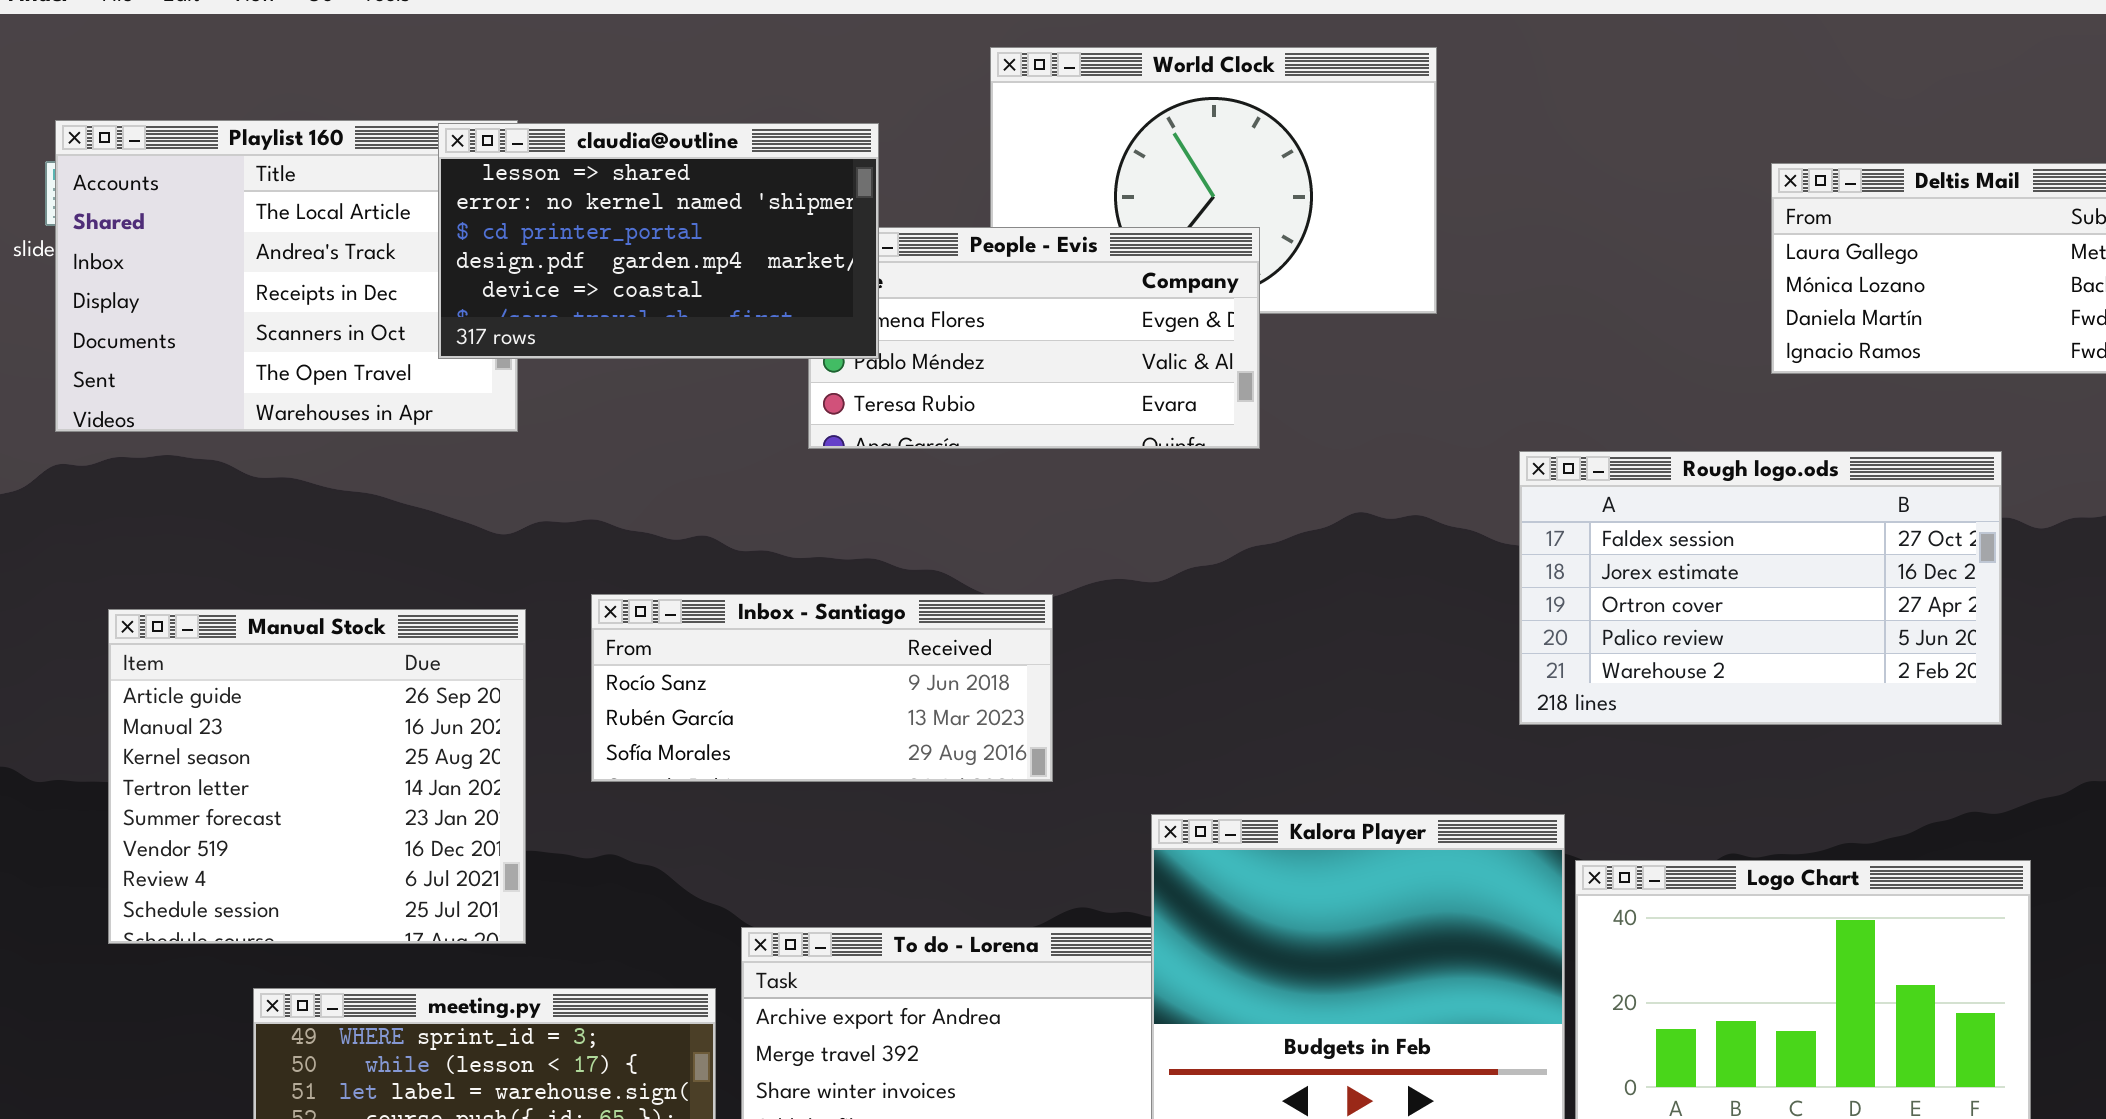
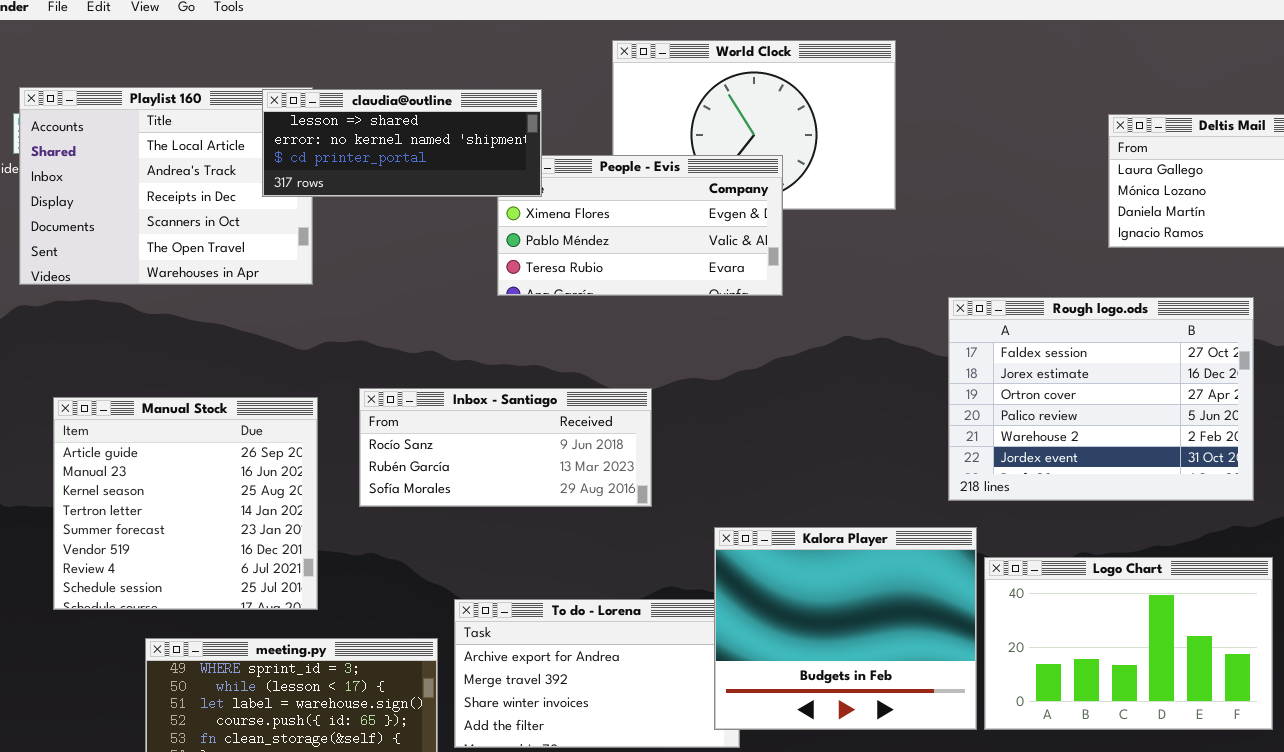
claudia@outline: [438,123,879,359] -> [262,89,542,197], resized
Rough logo.ods: [1519,451,2002,725] -> [948,297,1254,501], resized

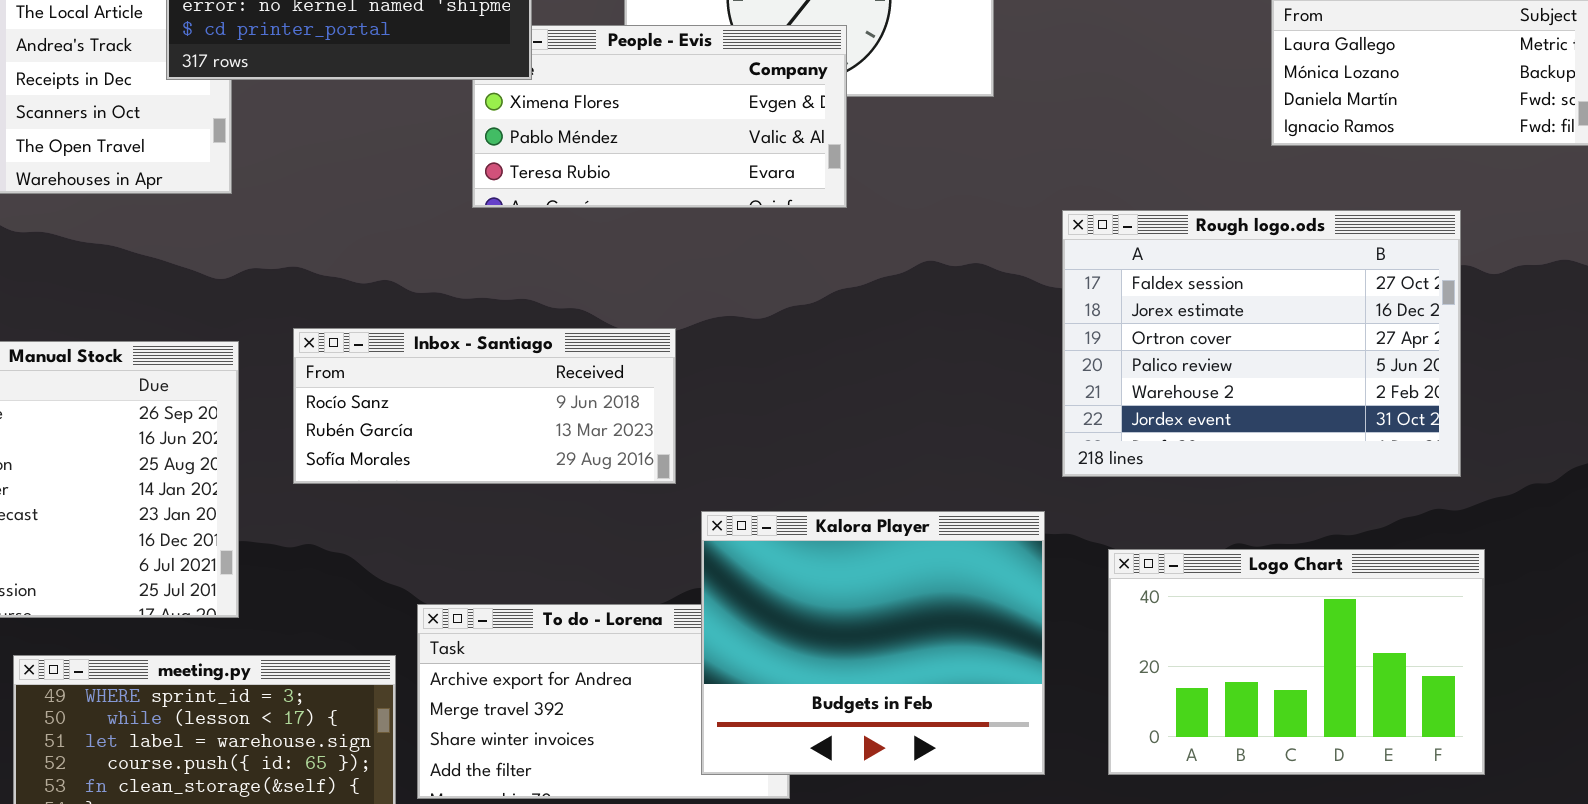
Kalora Player: [714,527,977,730] -> [701,511,1045,775], moved

